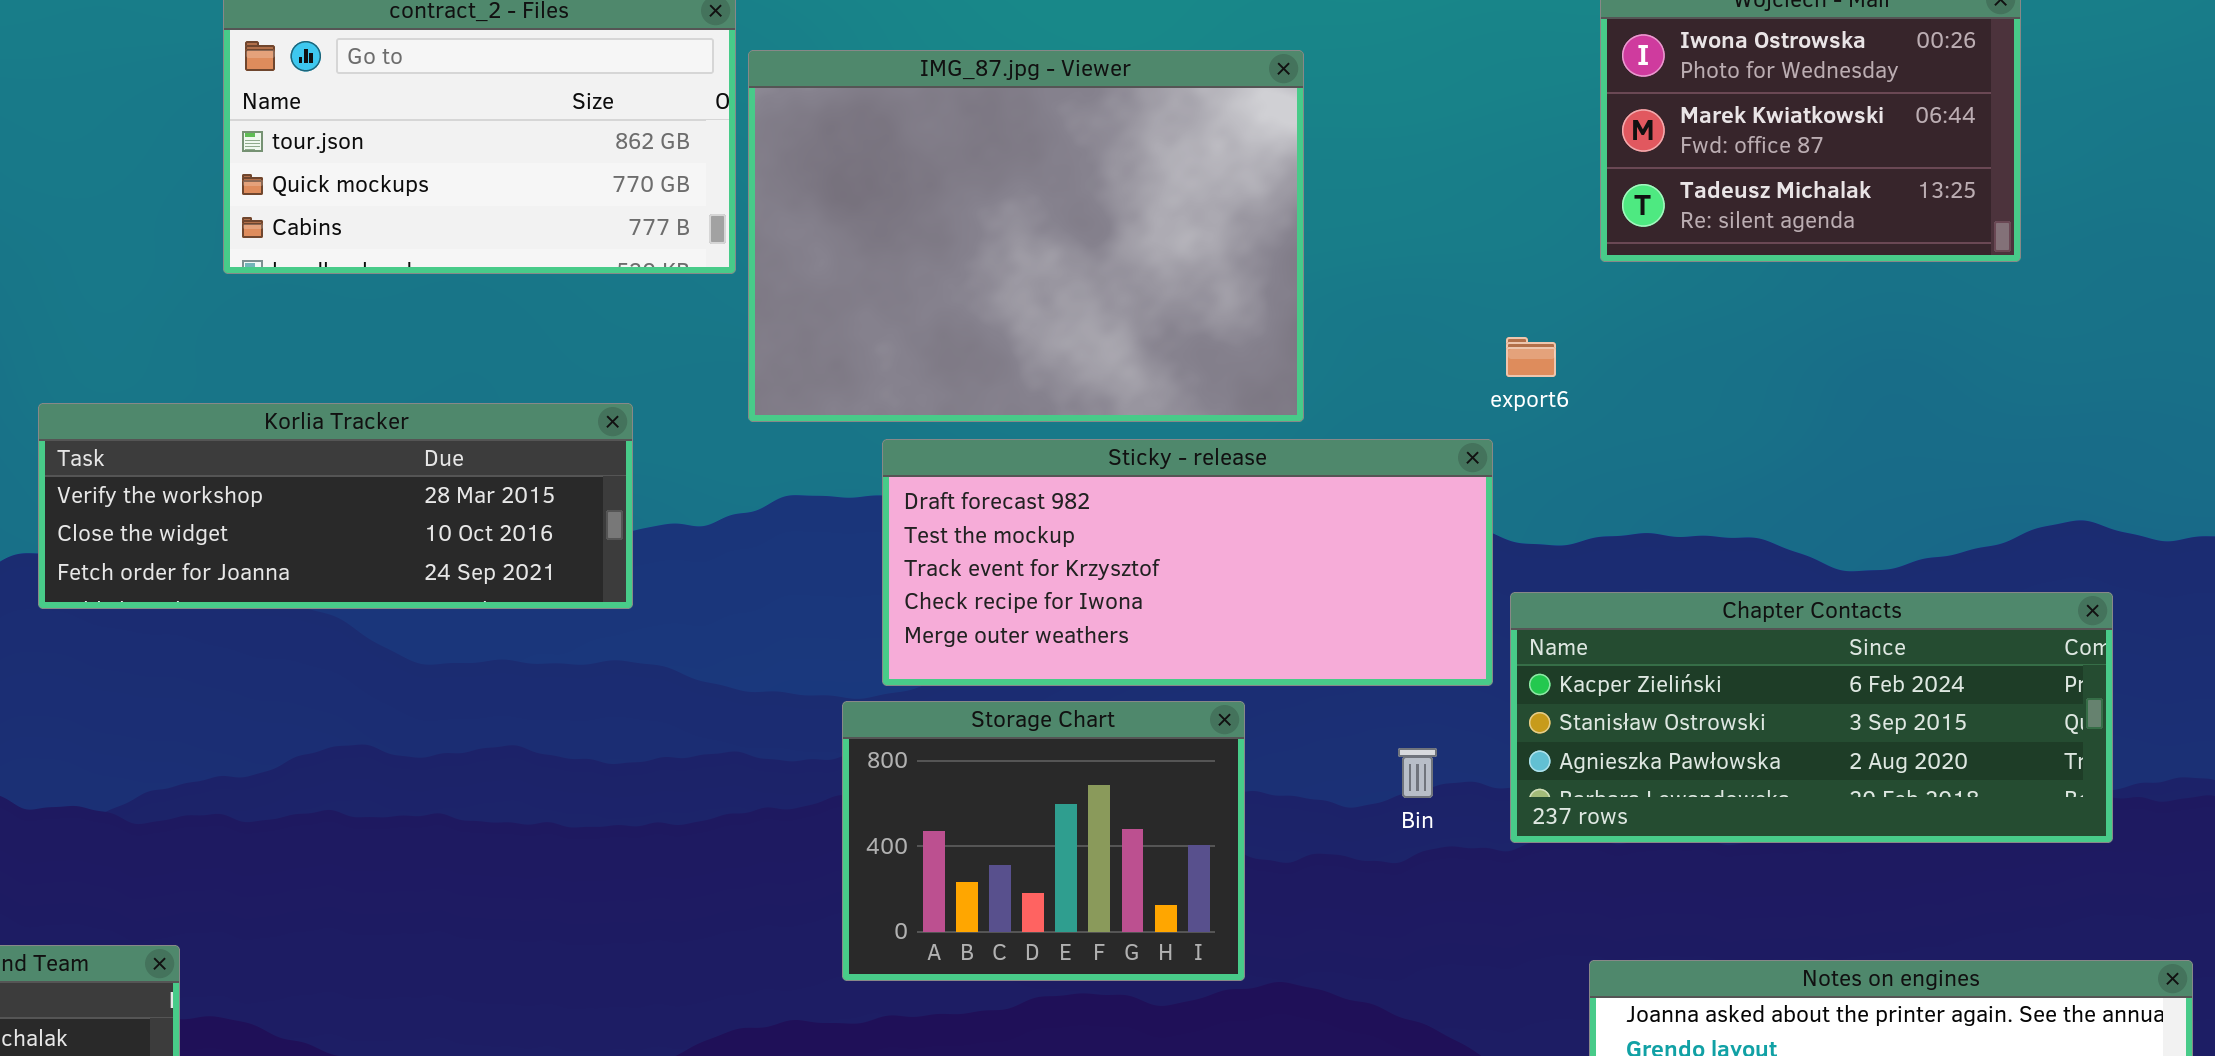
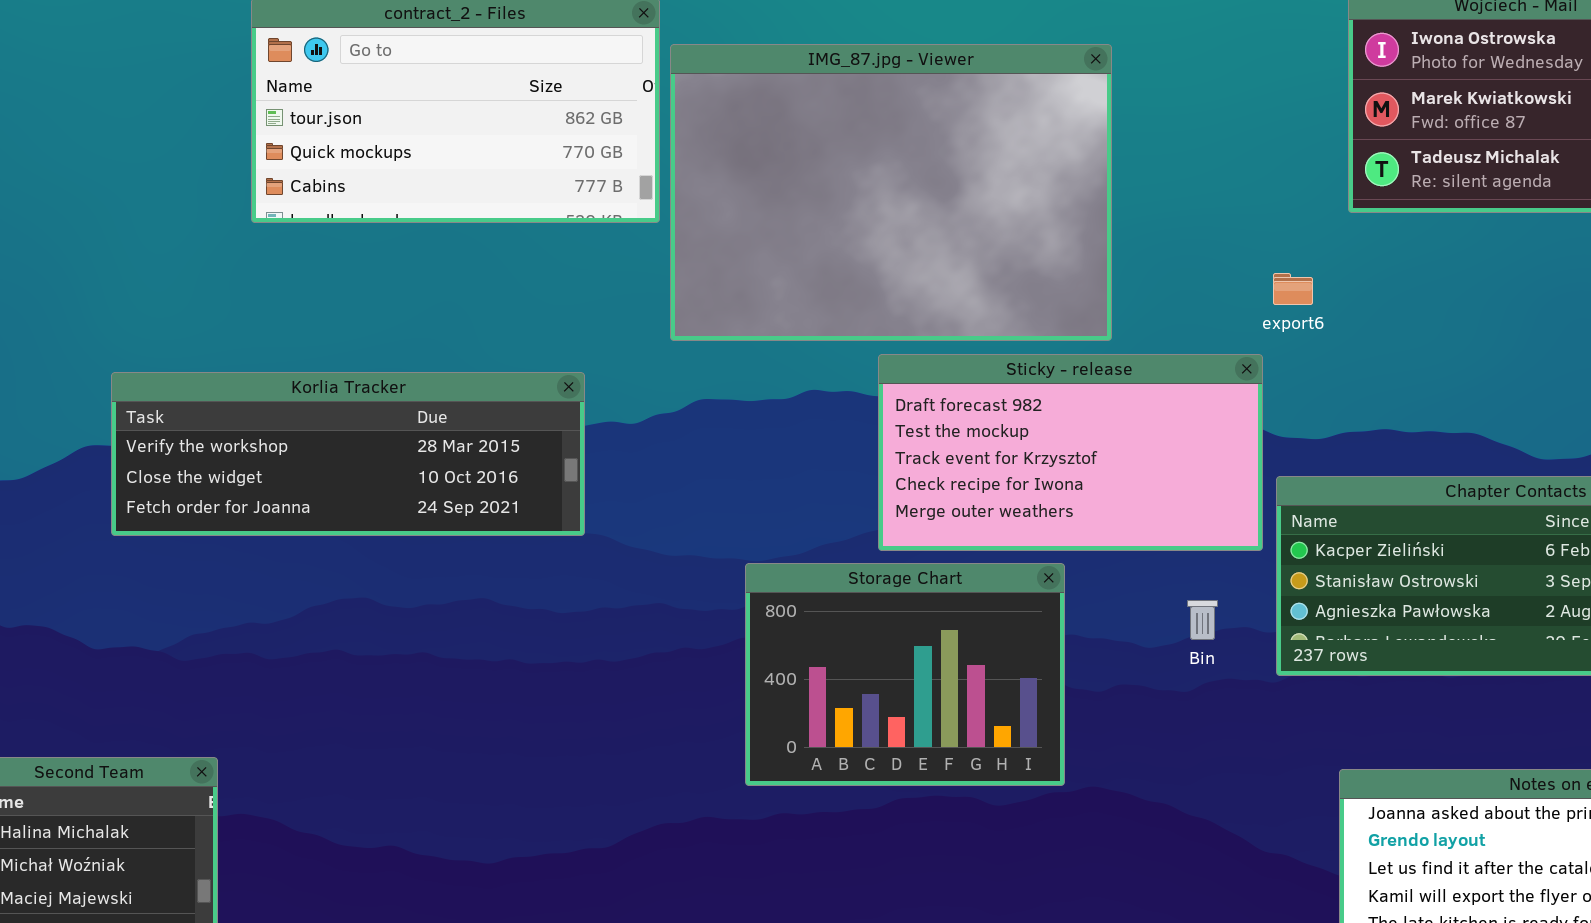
Korlia Tracker: [38,403,633,609] -> [111,372,585,536], moved
Sticky - release: [882,439,1493,686] -> [878,354,1263,551], resized

